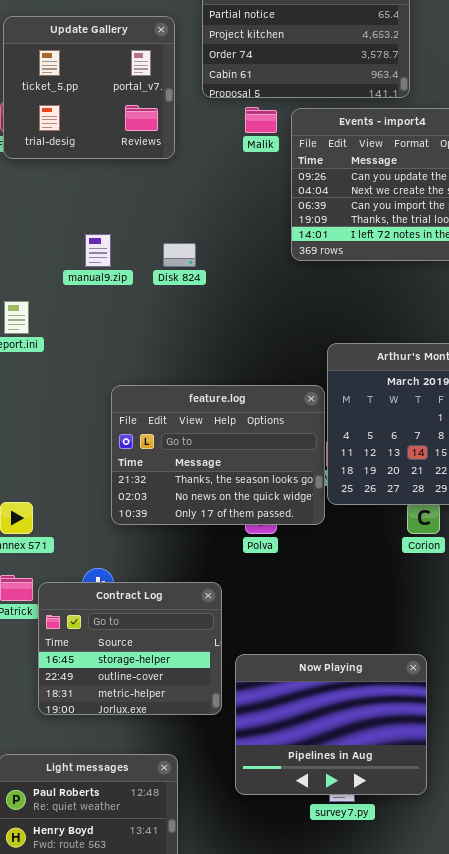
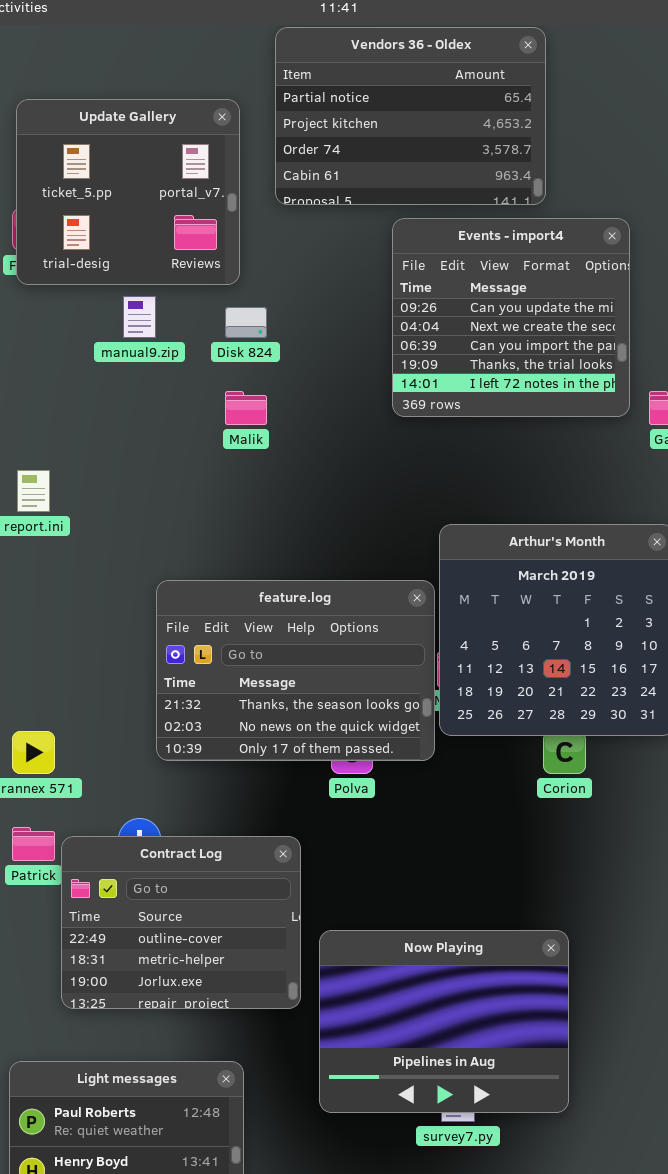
Malik: [245,107,277,133] -> [225,391,267,425], moved
manual9.zip: [85,234,111,267] -> [123,296,156,338], moved
Disk 824: [163,243,196,267] -> [225,307,267,338], moved
Contract Log: [38,582,222,715] -> [61,836,301,1009], scrolled down 1 row

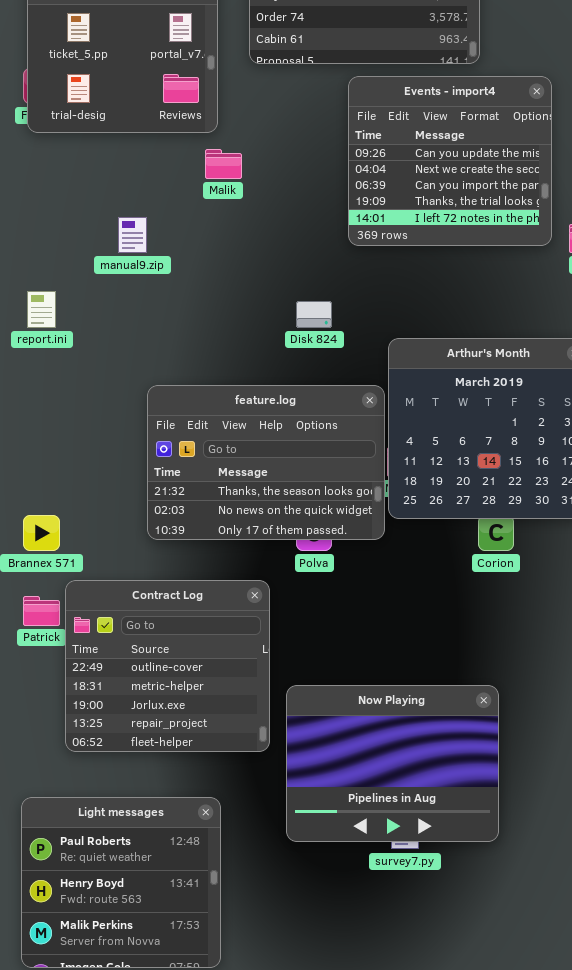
manual9.zip: [123,296,156,338] -> [118,217,147,253], moved
Disk 824: [225,307,267,338] -> [296,301,332,328], moved
Malik: [225,391,267,425] -> [205,149,242,179], moved
Contract Log: [61,836,301,1009] -> [65,580,270,752], resized

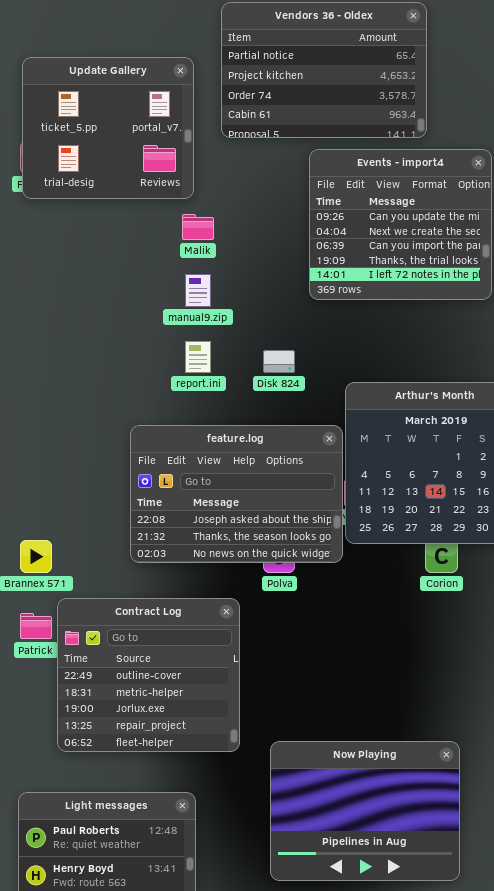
manual9.zip: [118,217,147,253] -> [185,274,211,307], moved
report.ini: [27,291,56,328] -> [185,341,211,373], moved
feature.log: [147,385,385,540] -> [130,425,343,563], scrolled up 1 row
Now Playing: [286,685,499,842] -> [270,741,460,881], moved

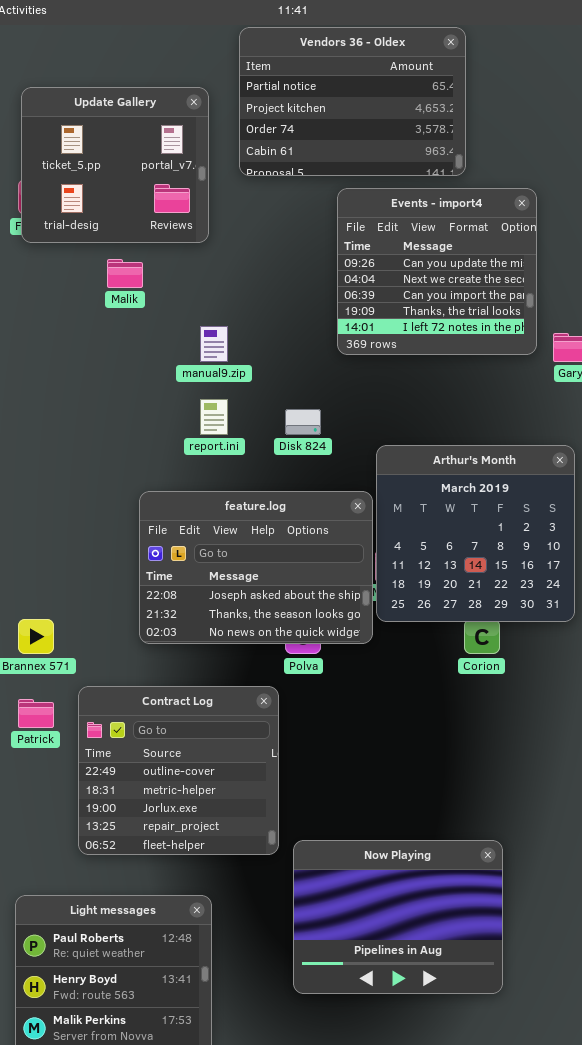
Malik: [182,214,214,240] -> [107,259,143,288], moved
Contract Log: [57,598,240,752] -> [78,686,279,855], moved

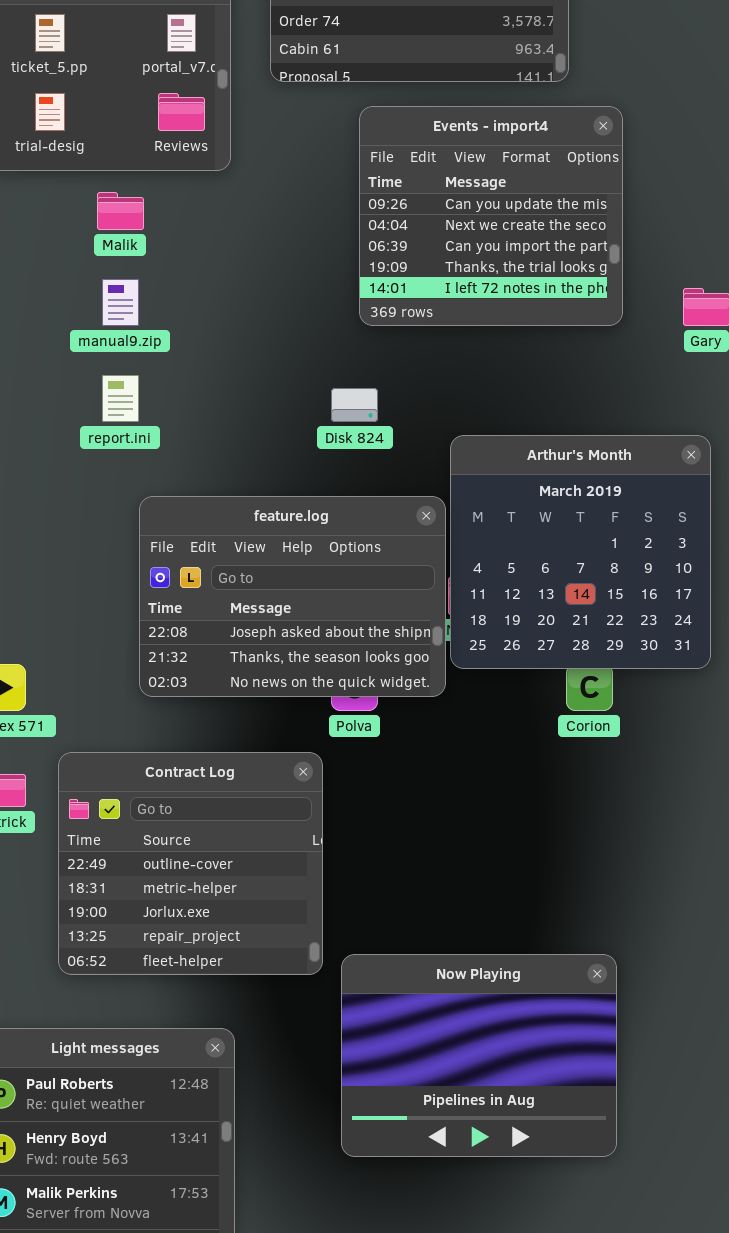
Events - import4: [337,188,537,355] -> [359,106,623,326], moved
manual9.zip: [200,326,228,362] -> [102,279,139,326], moved
report.ini: [200,399,228,435] -> [102,375,139,422], moved

